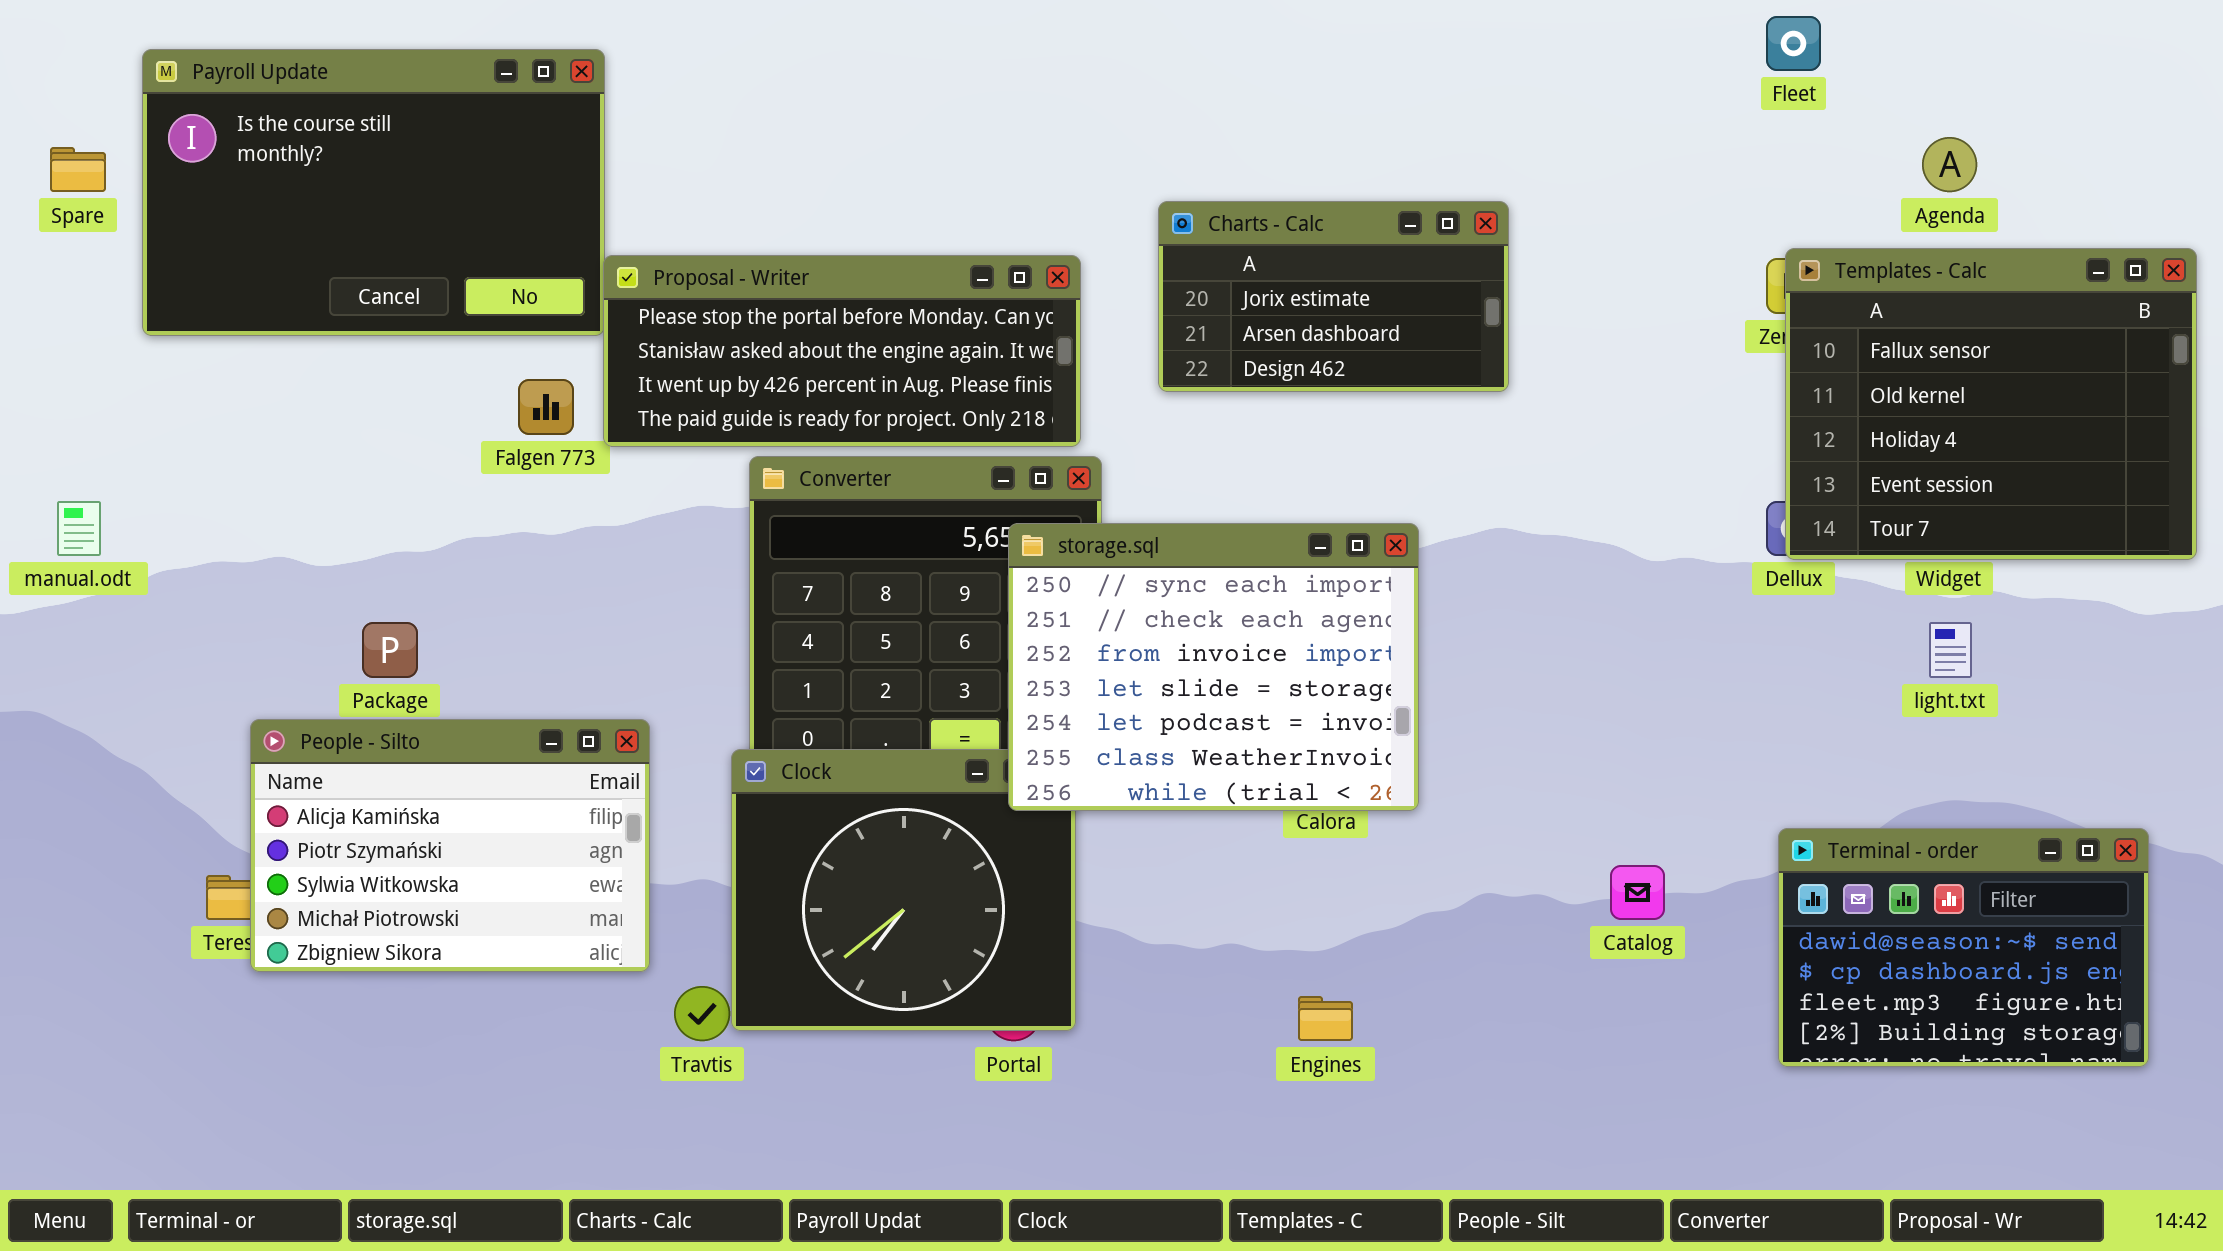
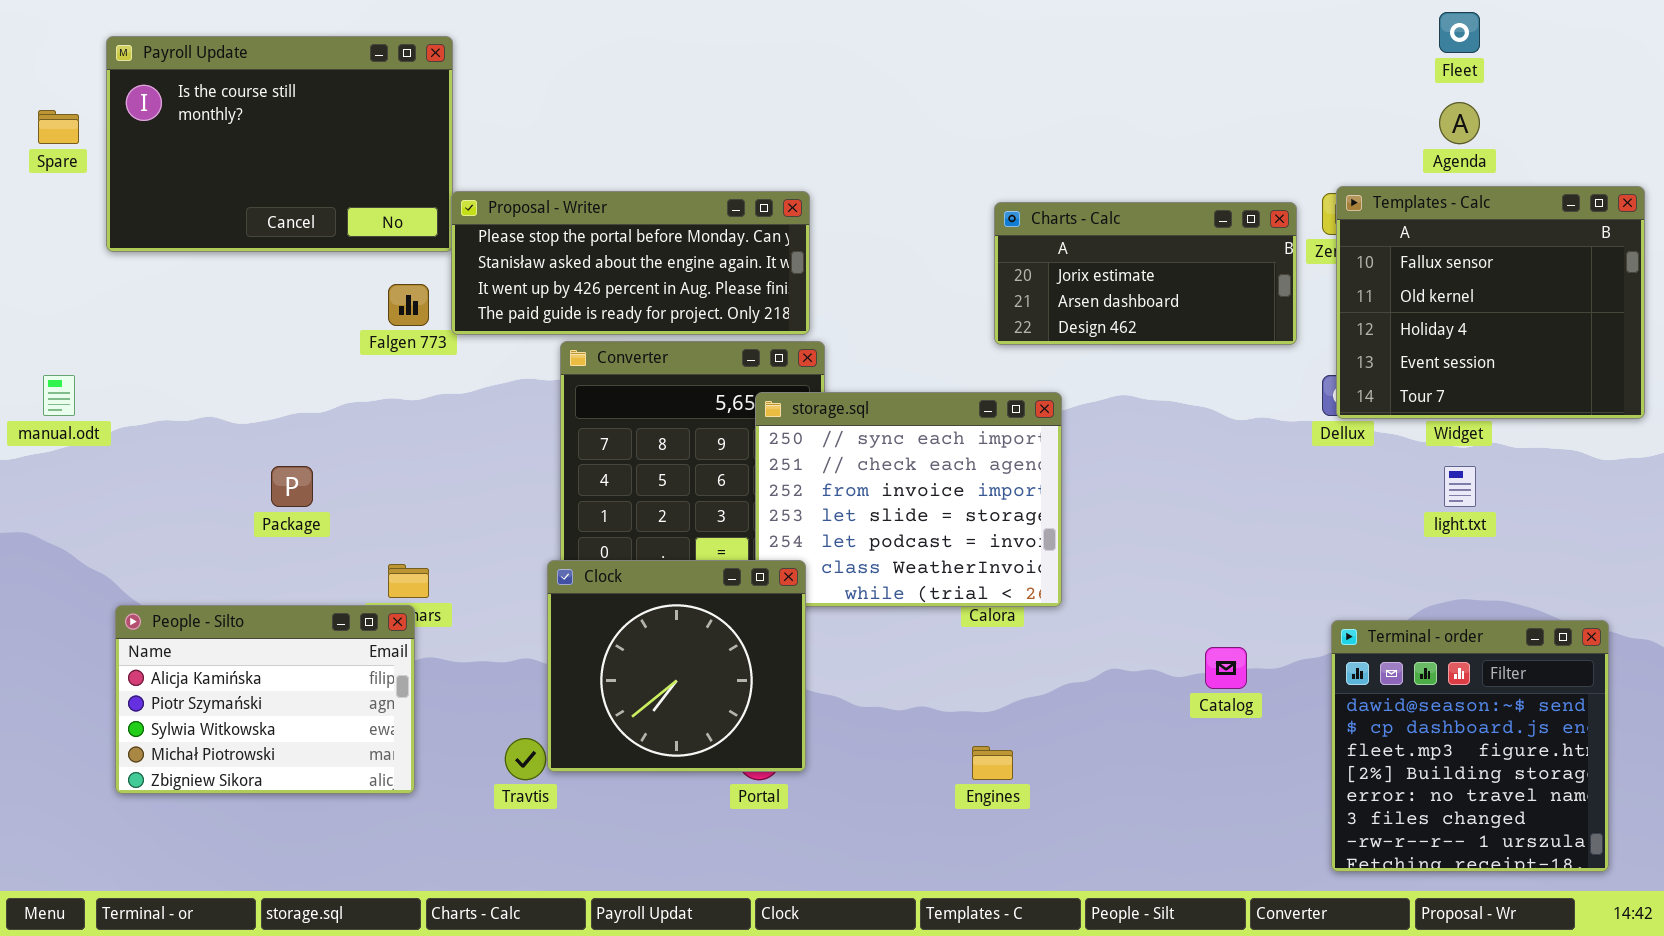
Fleet: [1766,16,1821,71] -> [1439,12,1480,53], moved
Charts - Calc: [1158,201,1509,392] -> [994,202,1297,345], moved, resized
People - Silto: [250,719,650,972] -> [115,605,415,794], moved
Clock: [731,749,1076,1031] -> [547,560,806,772], raised
Terminal - order: [1778,828,2149,1067] -> [1331,620,1609,872], resized

